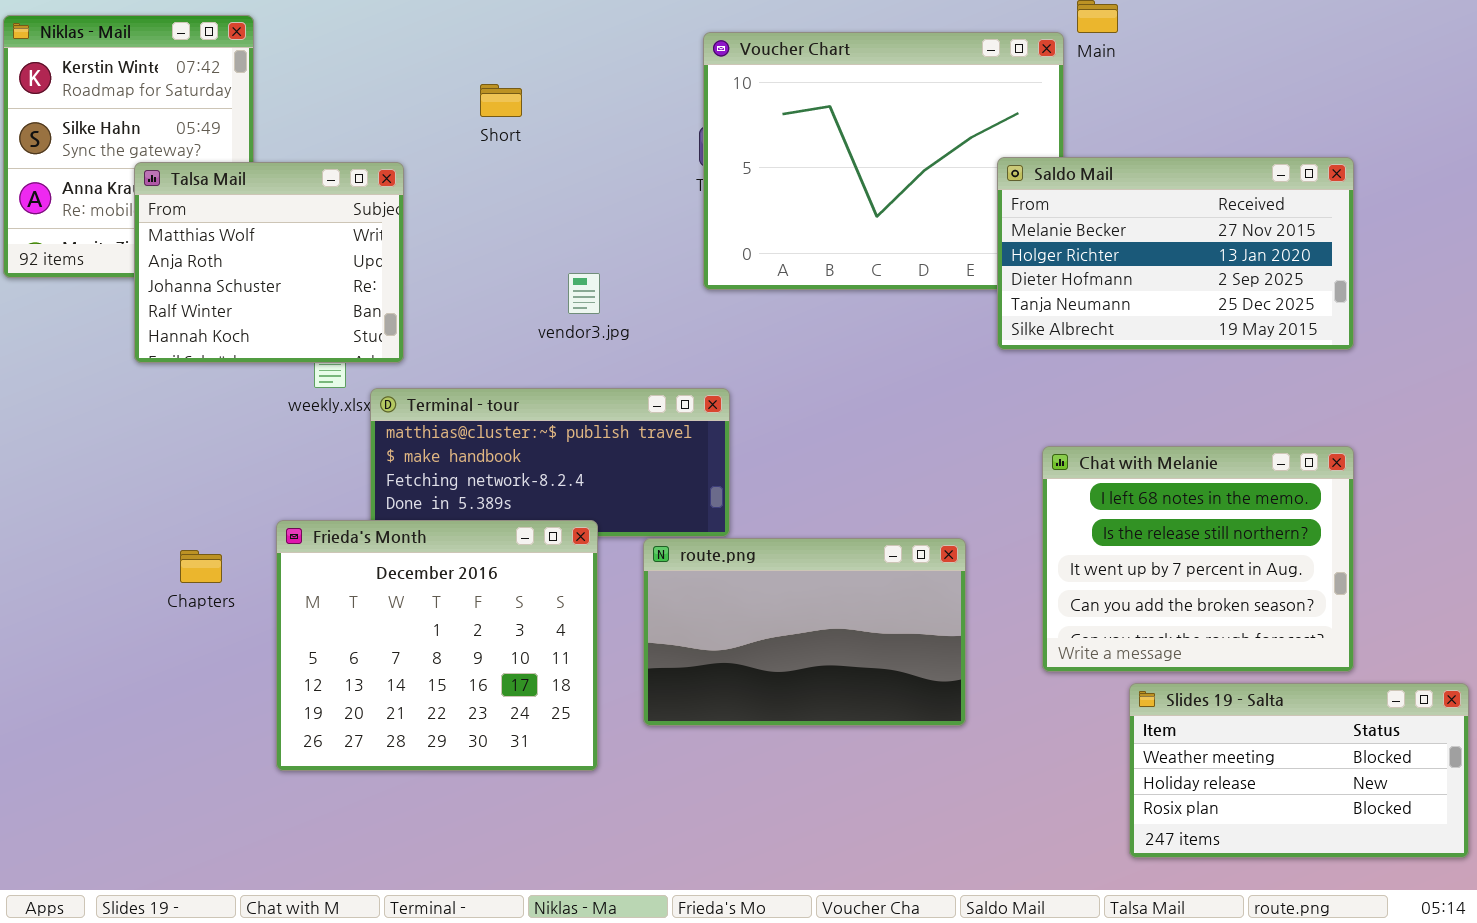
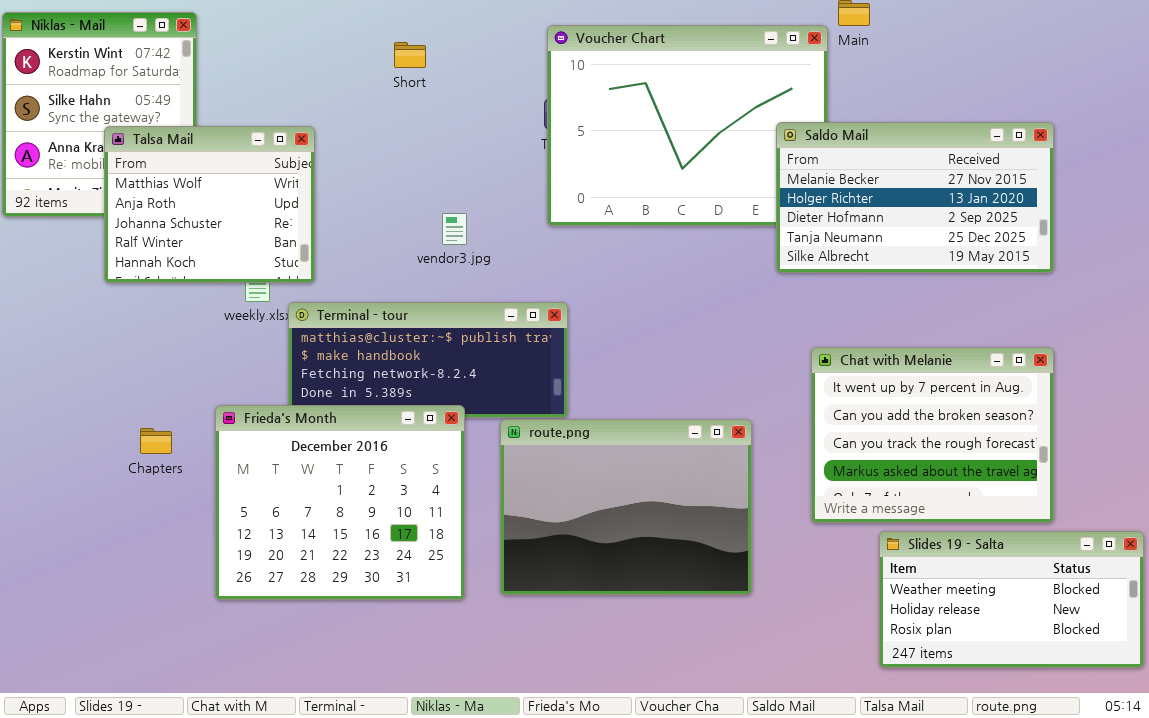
Short: [480,84,522,117] -> [394,42,426,68], moved
Chat with Melanie: [1042,446,1354,672] -> [811,347,1054,523], scrolled down 2 rows
route.png: [643,538,966,726] -> [500,419,752,595], resized

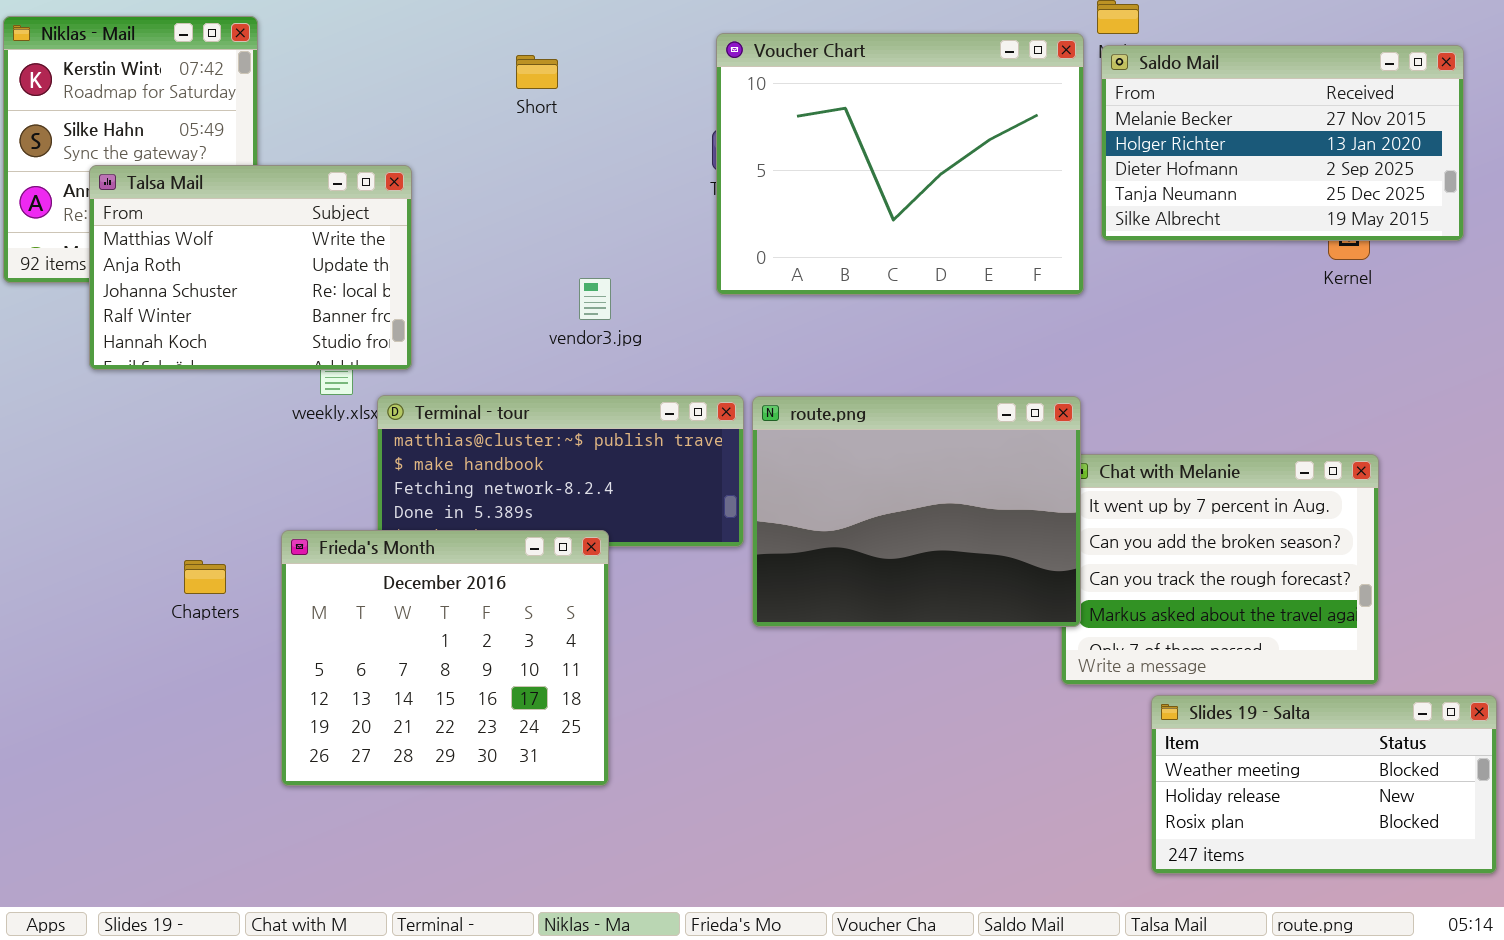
Saldo Mail: [776,122,1054,273] -> [1101,45,1464,241], moved
Talsa Mail: [104,126,315,283] -> [89,165,412,370], resized
route.png: [500,419,752,595] -> [752,396,1081,627], moved

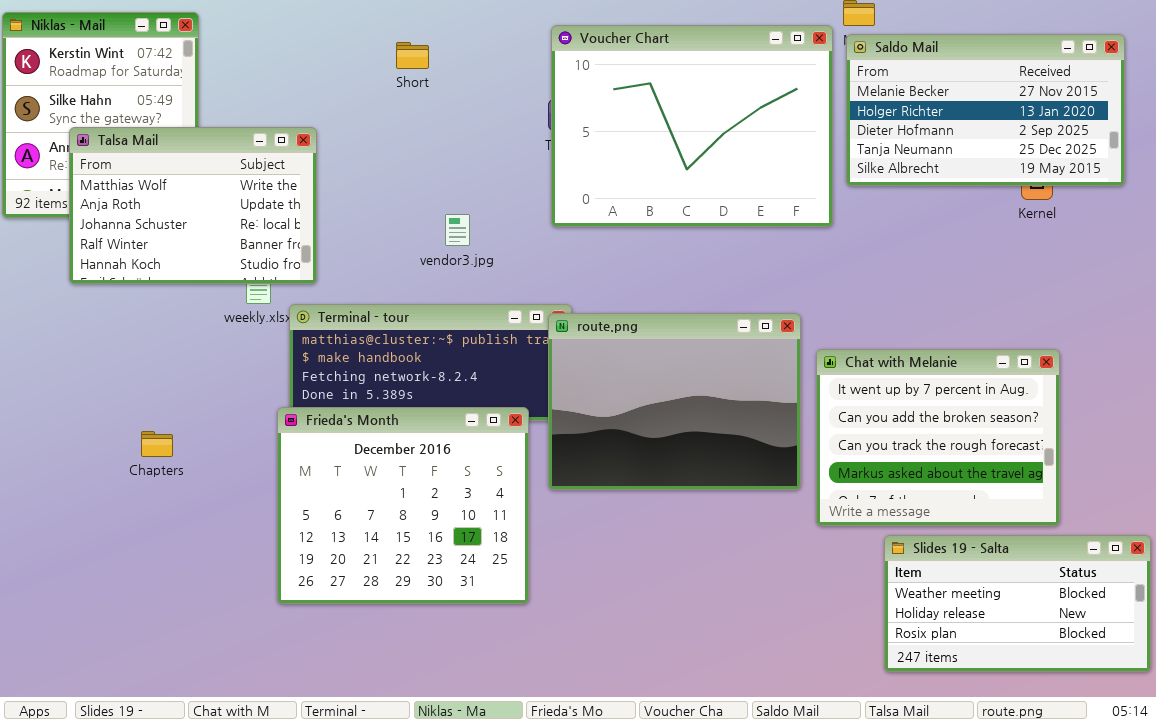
route.png: [752,396,1081,627] -> [548,313,801,490], moved
Frieda's Month: [281,530,609,786] -> [277,407,529,604], moved

